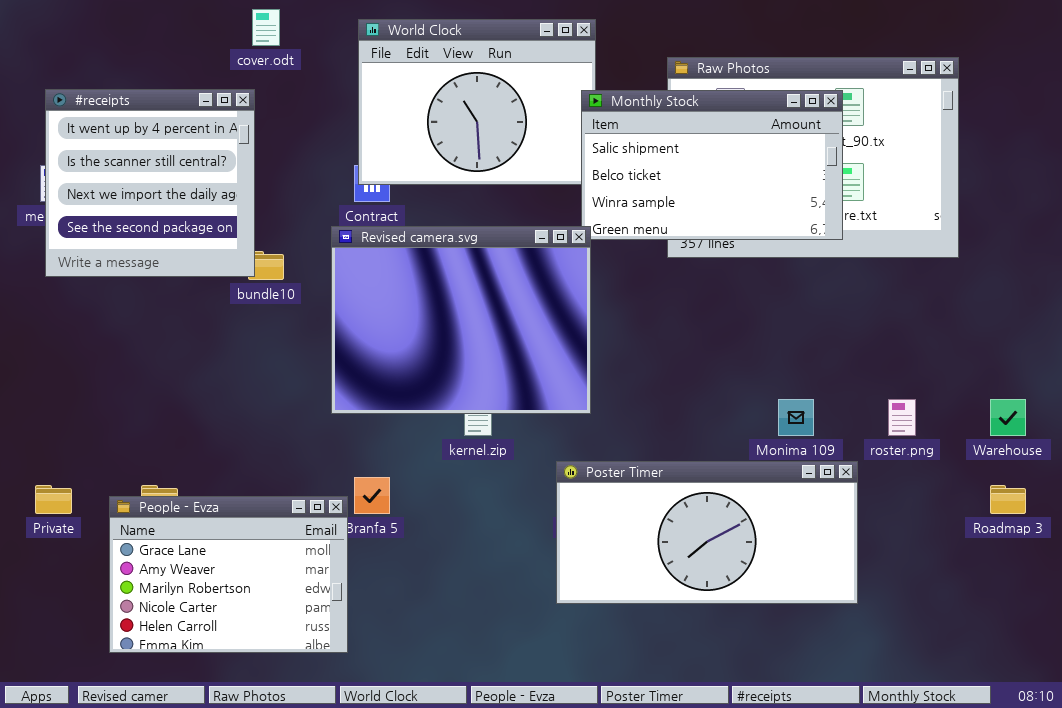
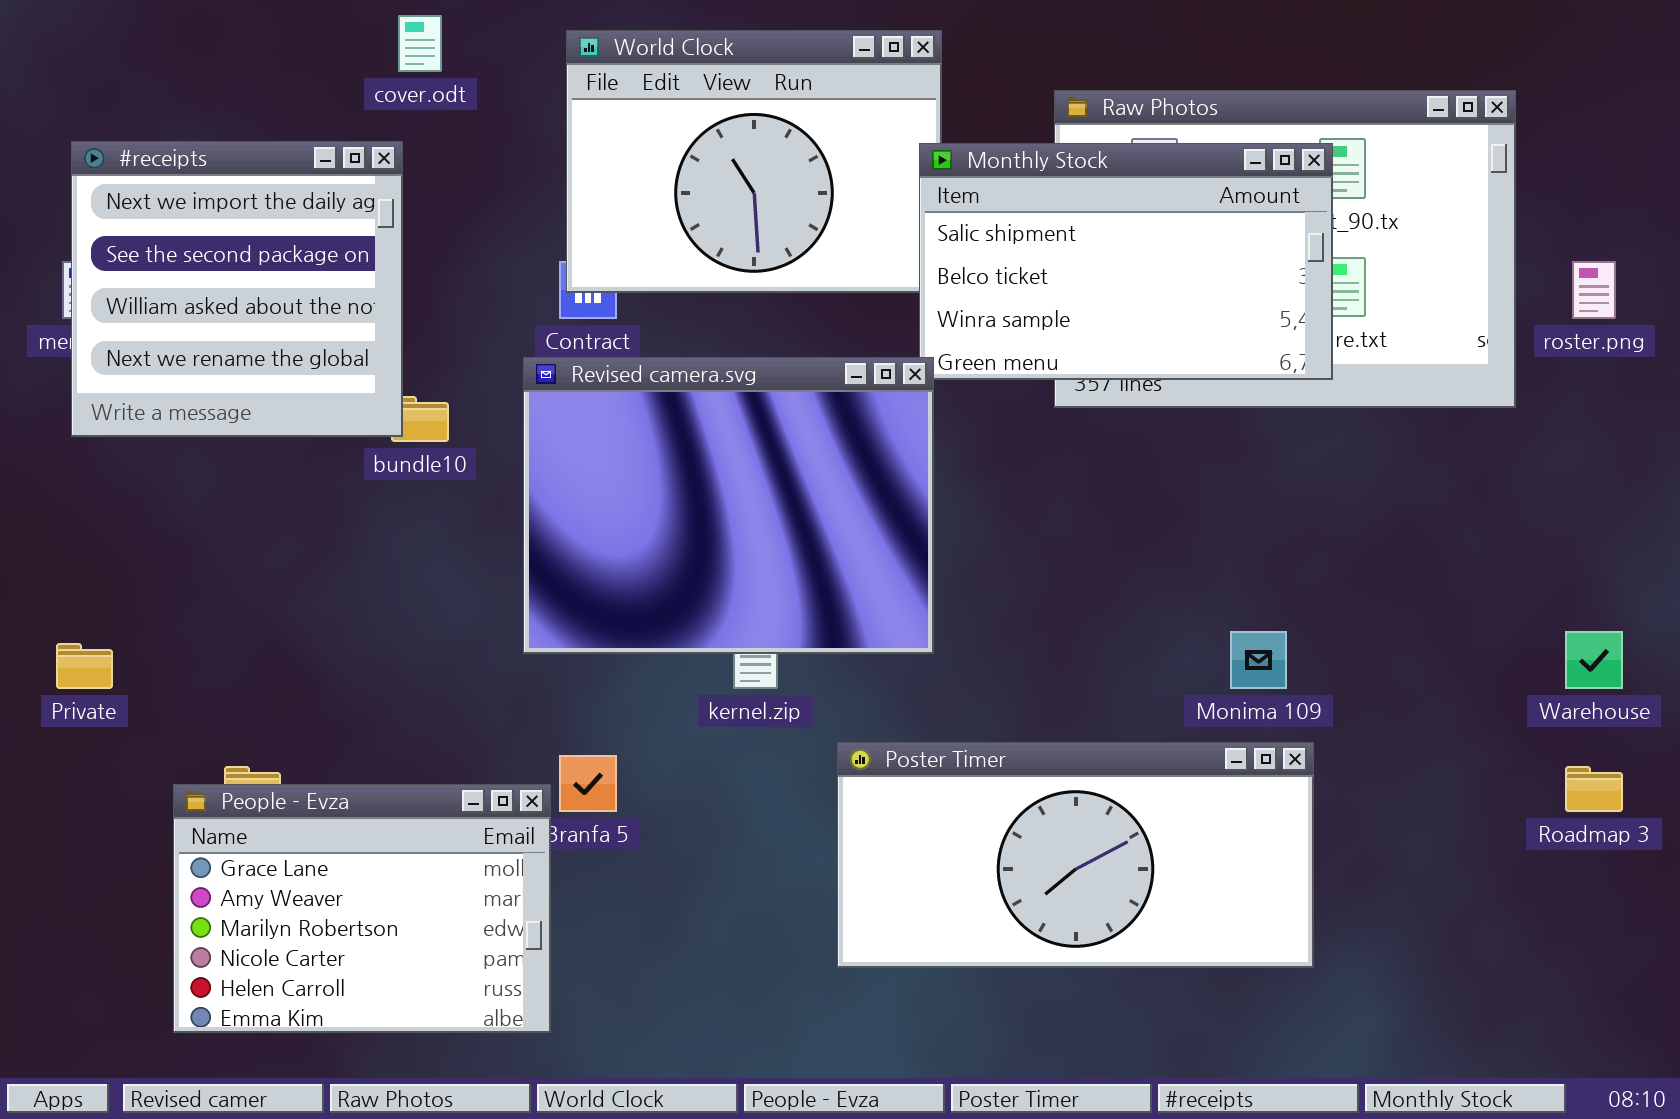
#receipts: [45,89,255,277] -> [71,141,403,437], scrolled down 2 rows
roster.png: [888,399,916,436] -> [1572,261,1616,319], moved
Poster Timer: [556,461,858,604] -> [837,742,1314,968], moved
Private: [35,485,72,514] -> [56,643,113,689], moved

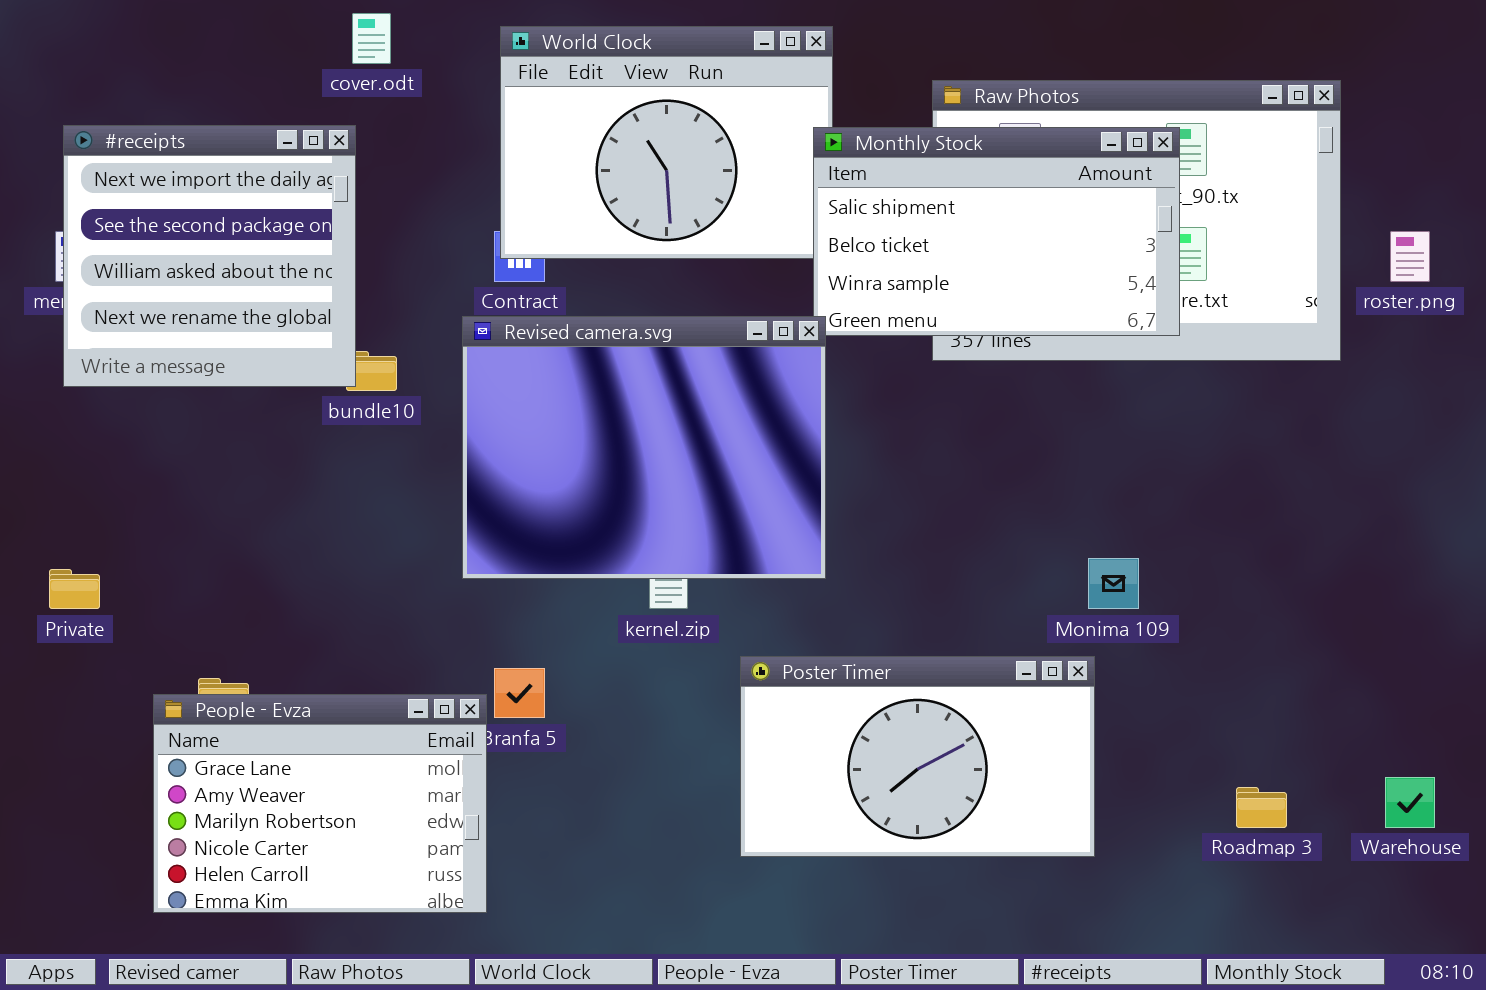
Warehouse: [1565,631,1623,689] -> [1385,777,1435,828], moved
Poster Timer: [837,742,1314,968] -> [740,656,1095,857], resized
Roadmap 3: [1565,766,1623,812] -> [1236,787,1287,828], moved

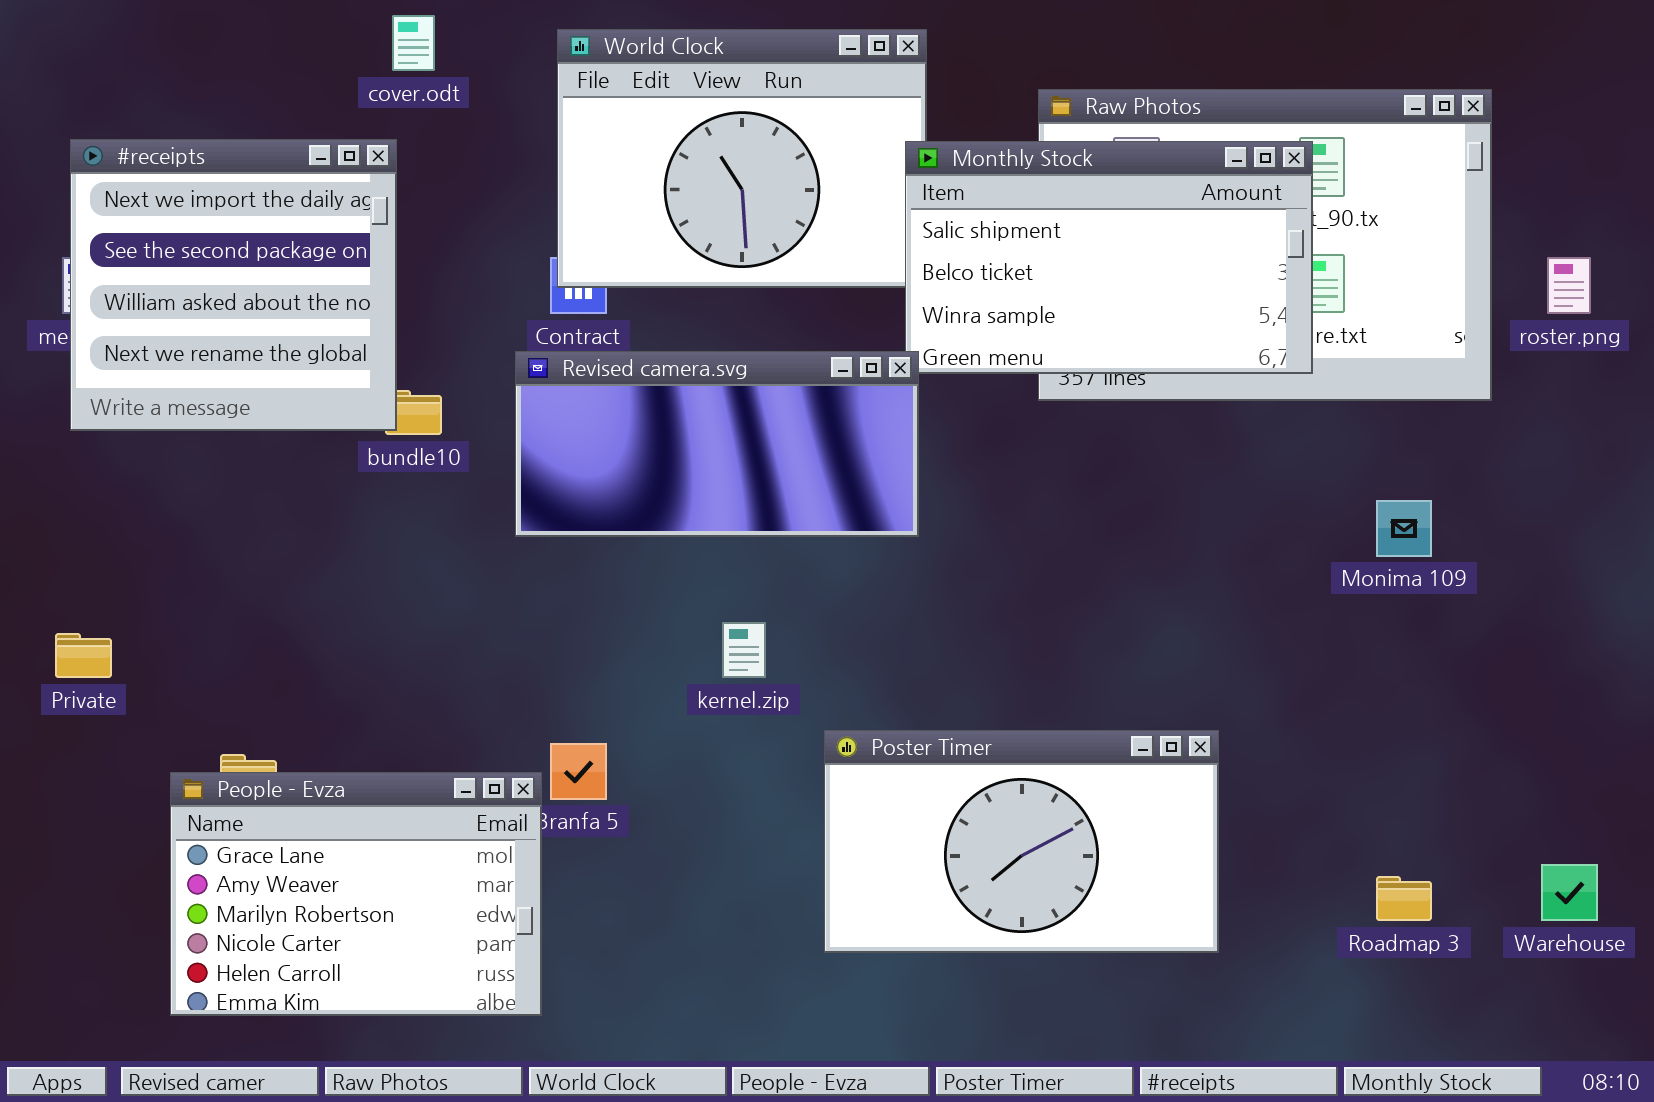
Revised camera.svg: [462,316,826,579] -> [515,351,919,537], resized
Monima 109: [1088,558,1139,609] -> [1376,500,1432,557], moved

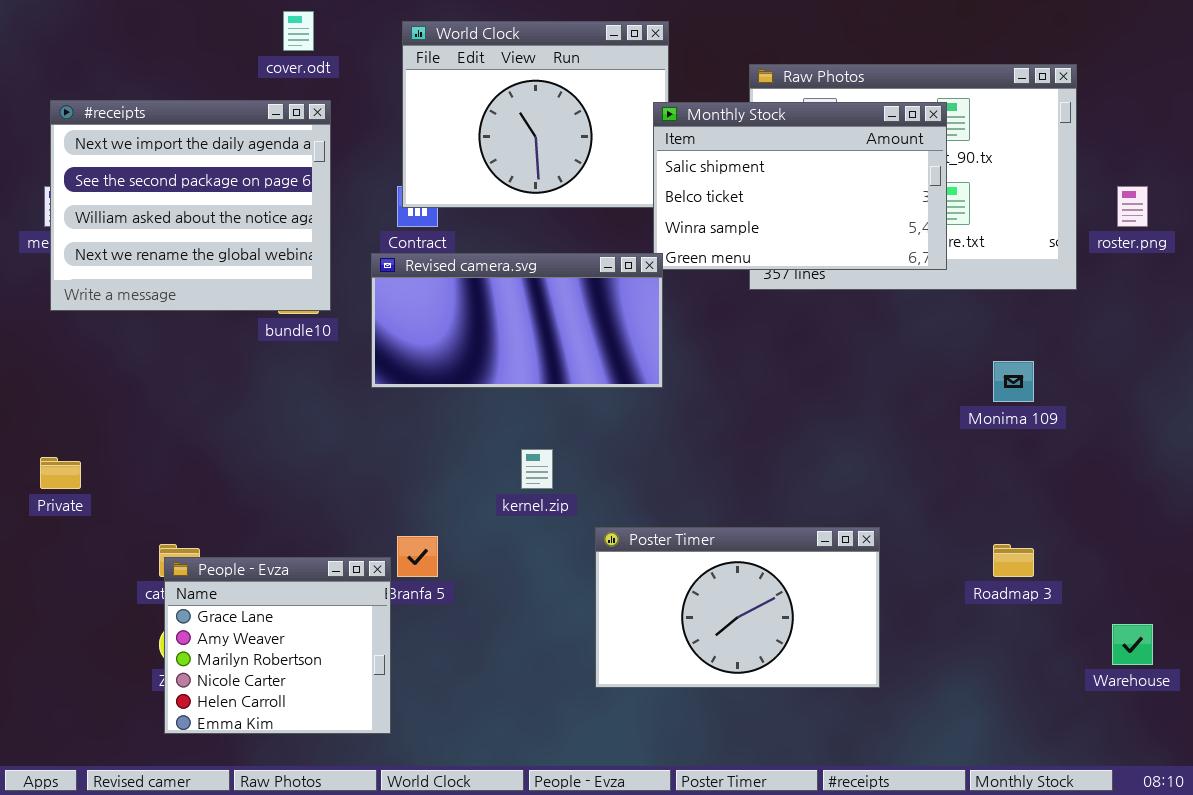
#receipts: [70,139,397,431] -> [50,100,331,311], resized
People - Evza: [170,772,542,1016] -> [164,557,391,734], resized
Roadmap 3: [1376,876,1432,921] -> [993,544,1034,577], moved

